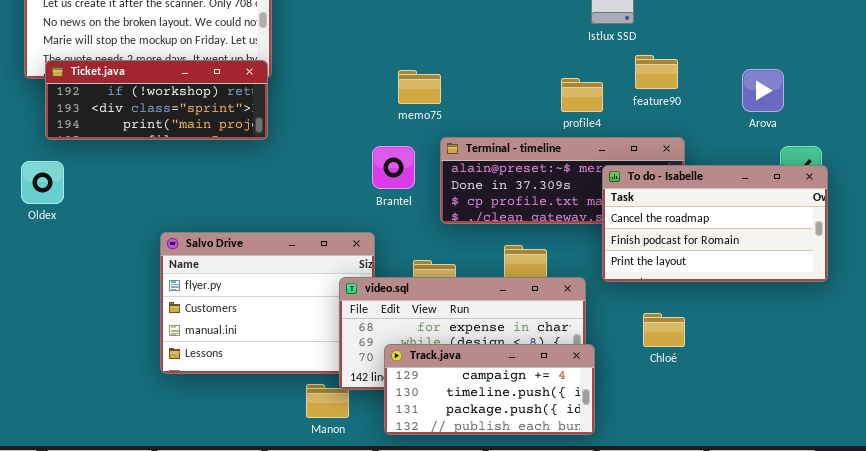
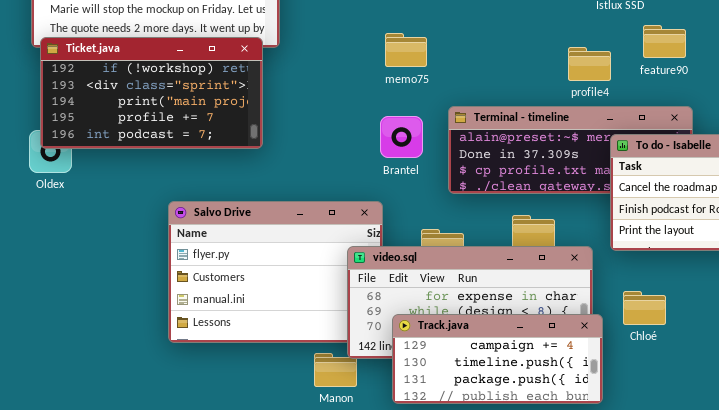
Ticket.java: [45,60,268,140] -> [40,37,263,149], moved, resized
memo75: [398,70,441,104] -> [385,33,427,67], moved
Chloé: [643,313,685,347] -> [623,291,666,325], moved

